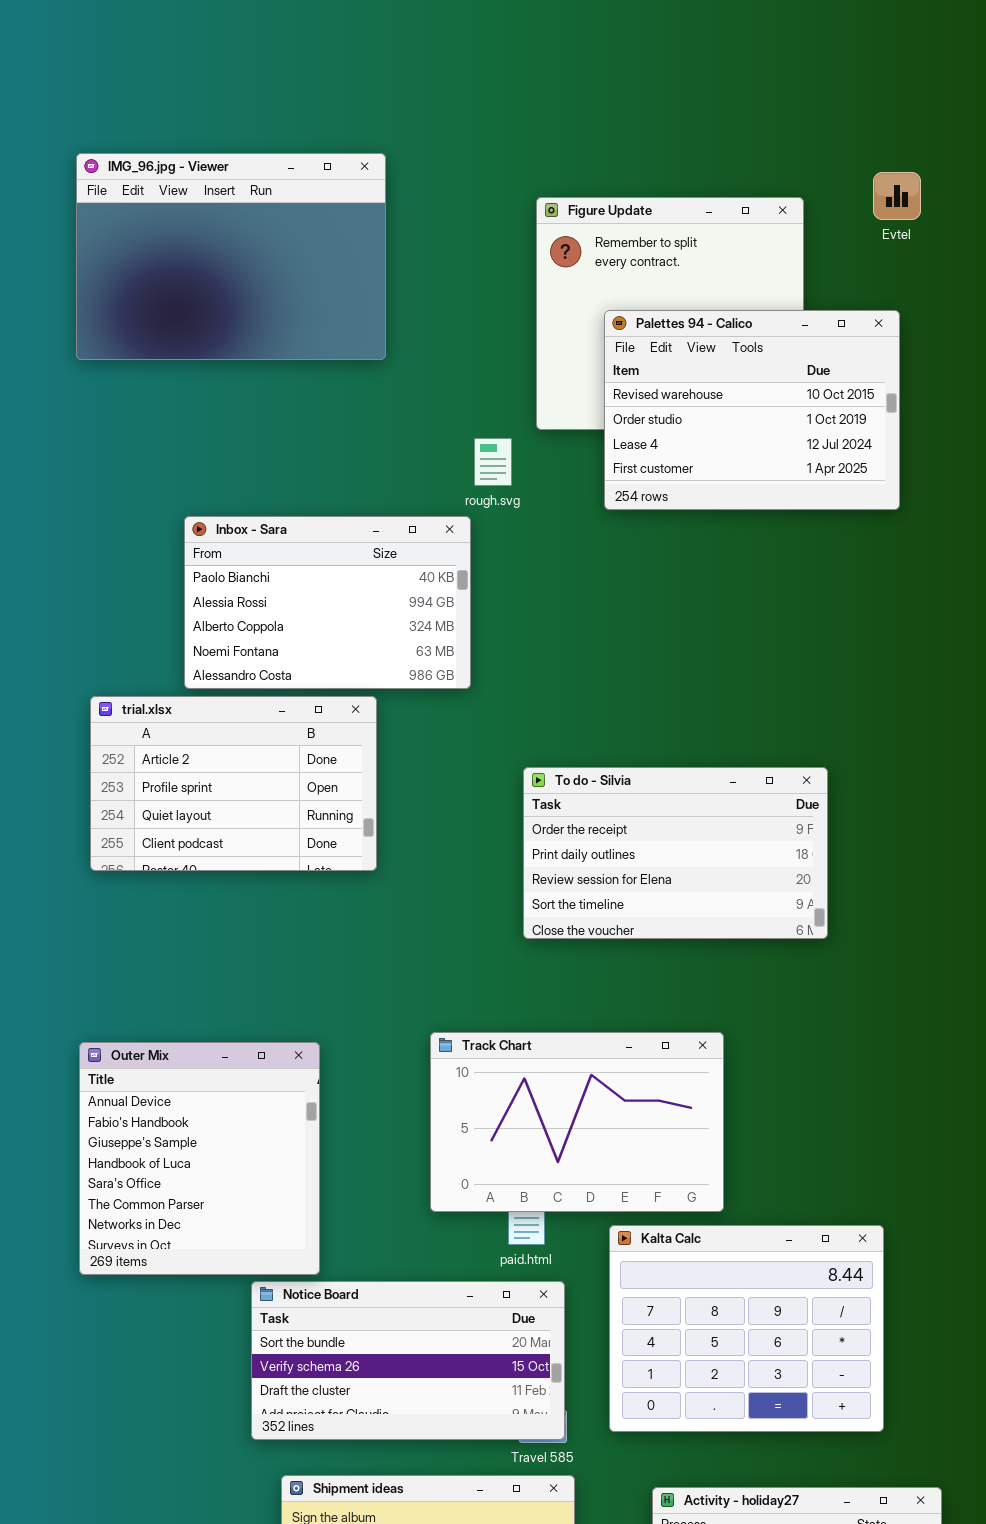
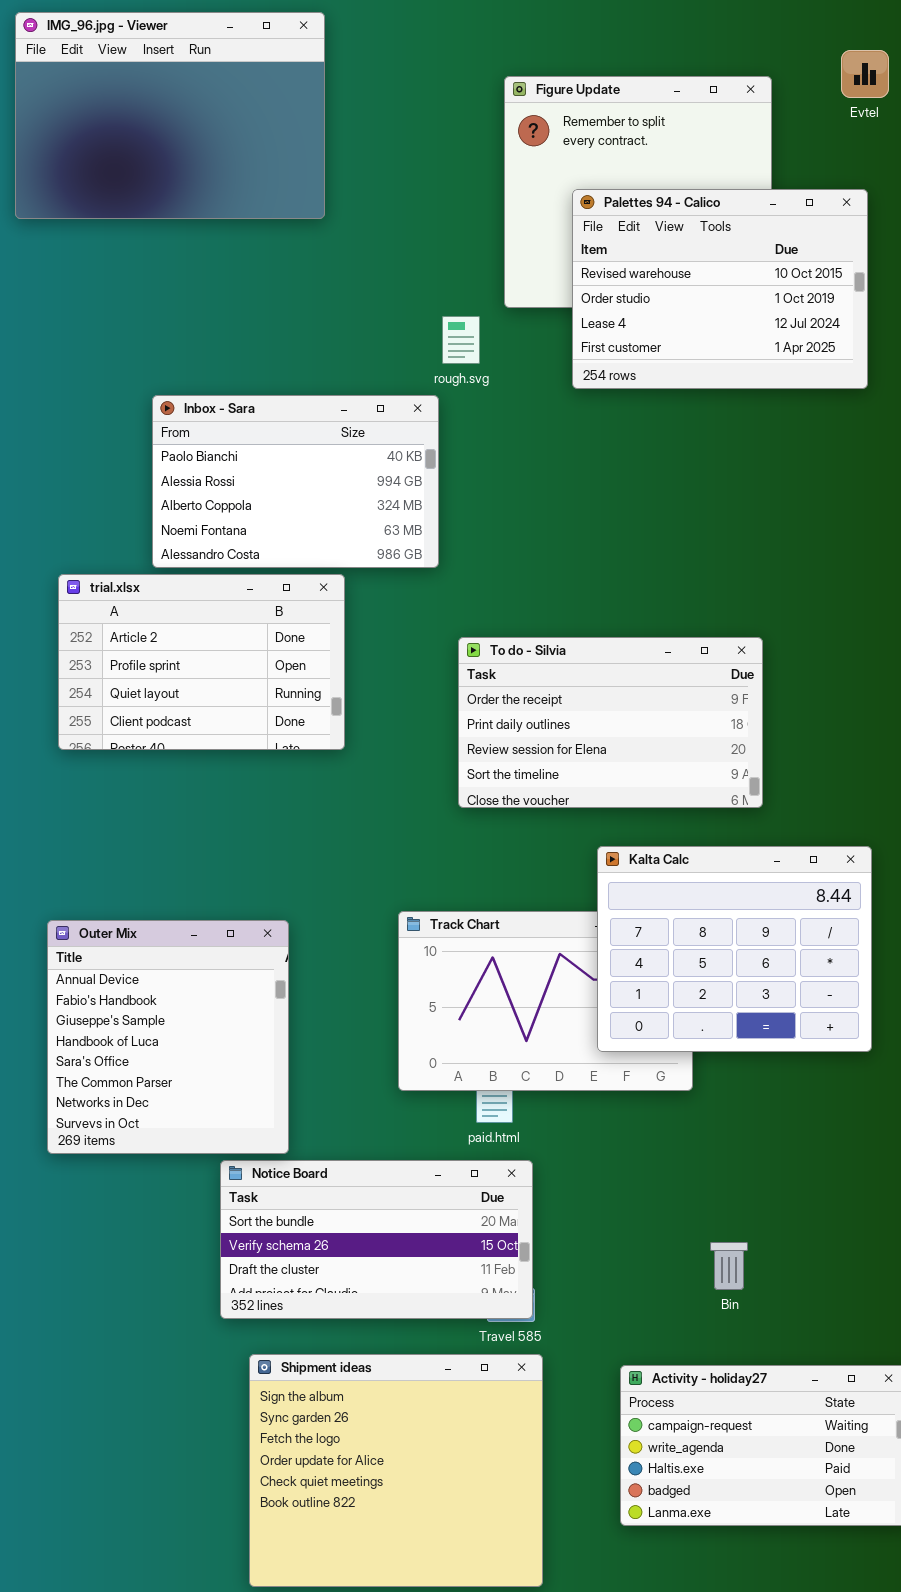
IMG_96.jpg - Viewer: [76,153,386,360] -> [15,12,325,219], moved
To do - Silvia: [523,767,828,939] -> [458,637,763,808], moved
Kalta Calc: [609,1225,884,1432] -> [597,846,872,1052], moved

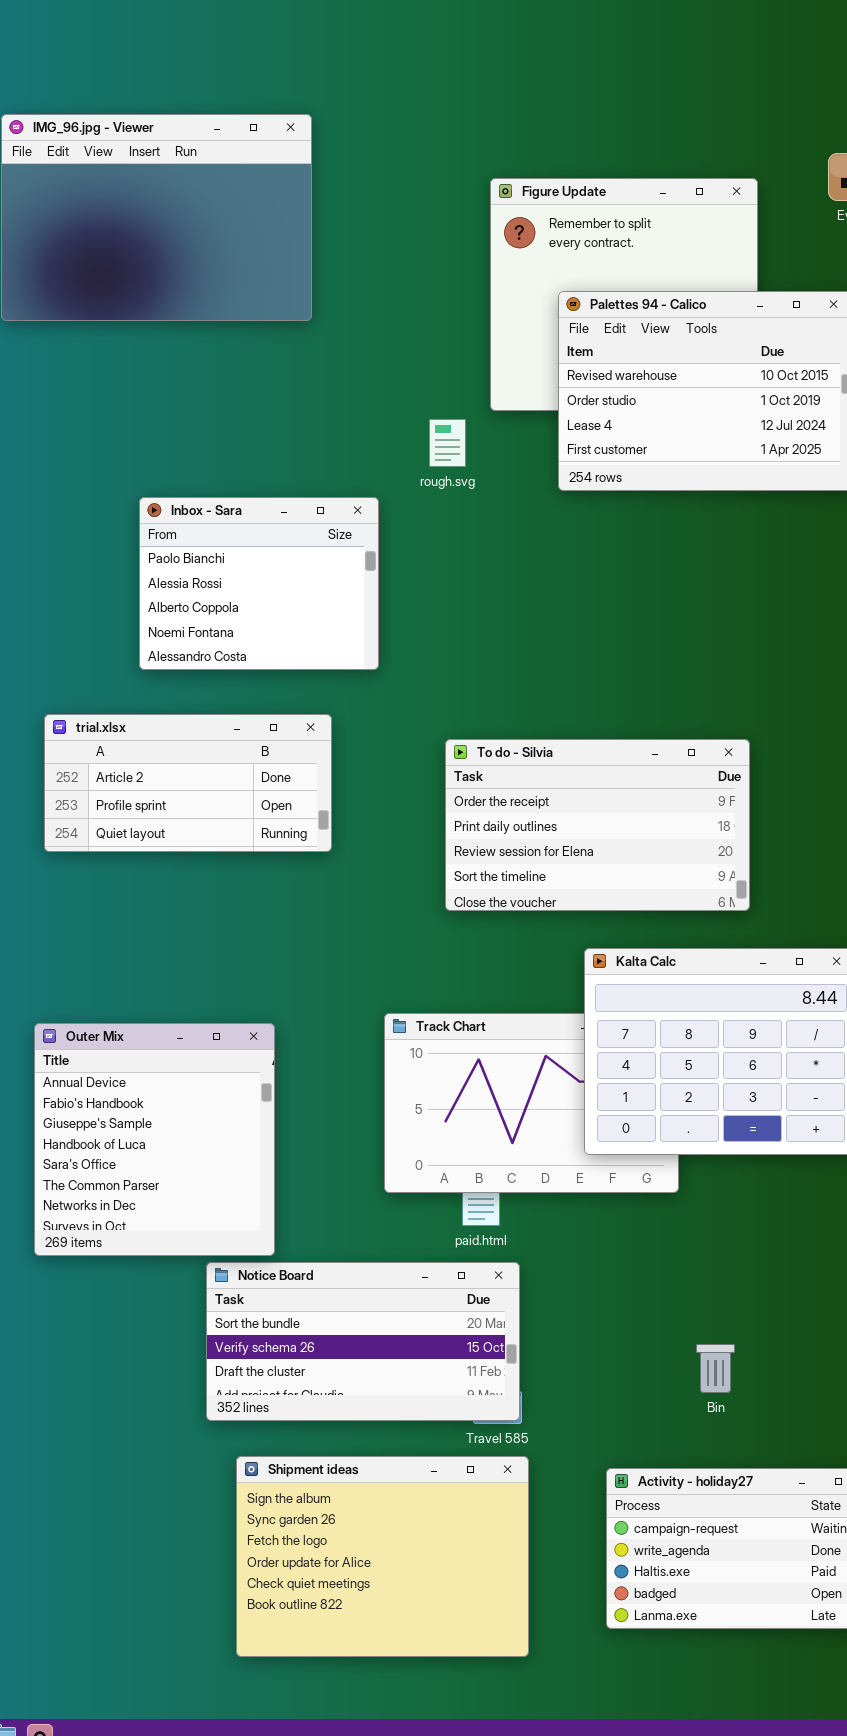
Inbox - Sara: [152,395,439,568] -> [139,497,379,670], resized
trial.xlsx: [58,574,345,750] -> [44,714,332,852], resized
Shipment ideas: [249,1354,543,1587] -> [236,1456,529,1657], resized

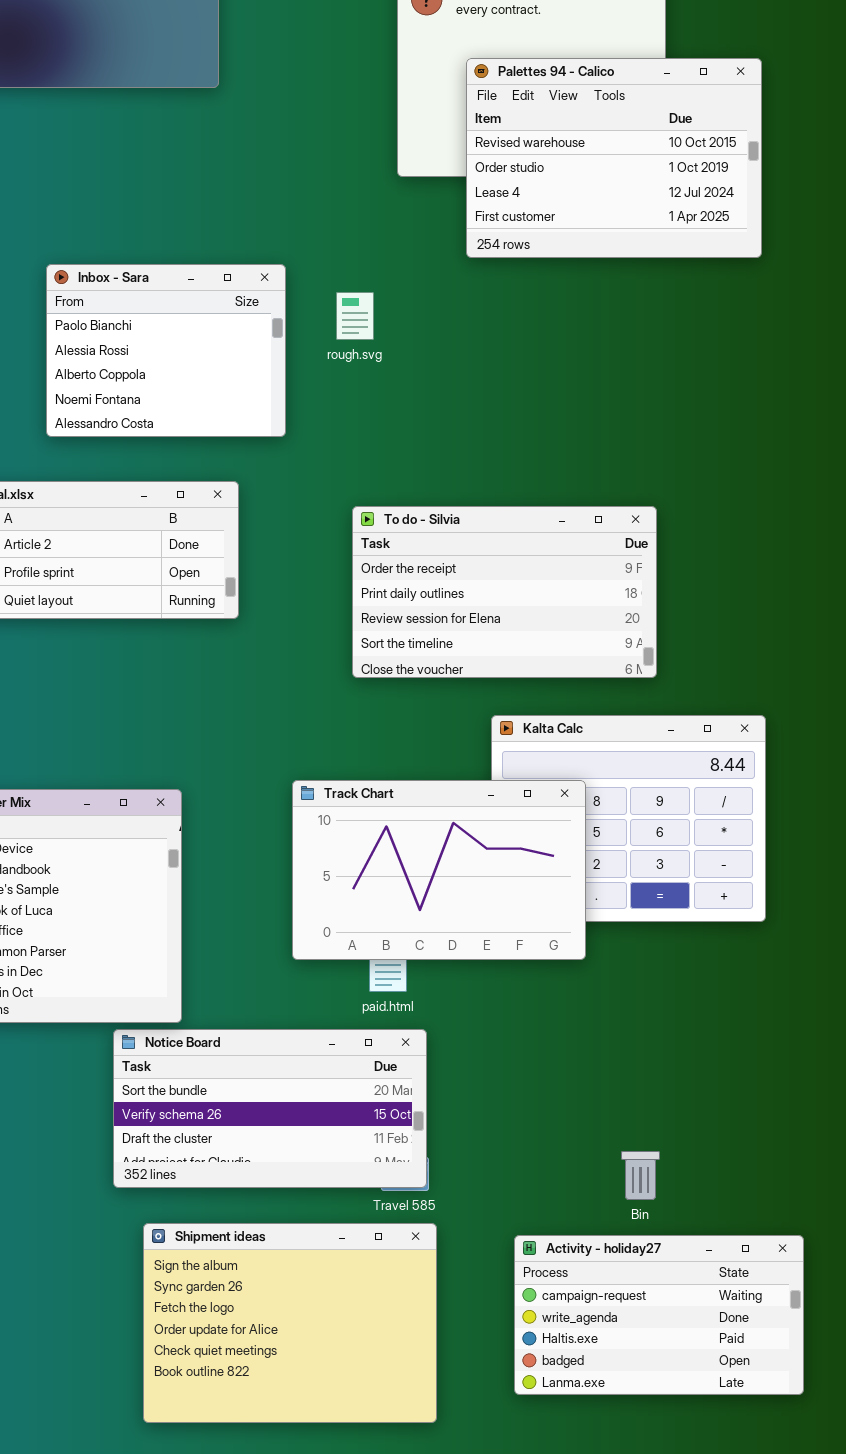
rough.svg: [429,419,466,467] -> [336,292,374,340], moved
Track Chart: [384,1013,679,1193] -> [292,780,586,960], raised
Bin: [696,1344,735,1393] -> [621,1151,660,1200], moved

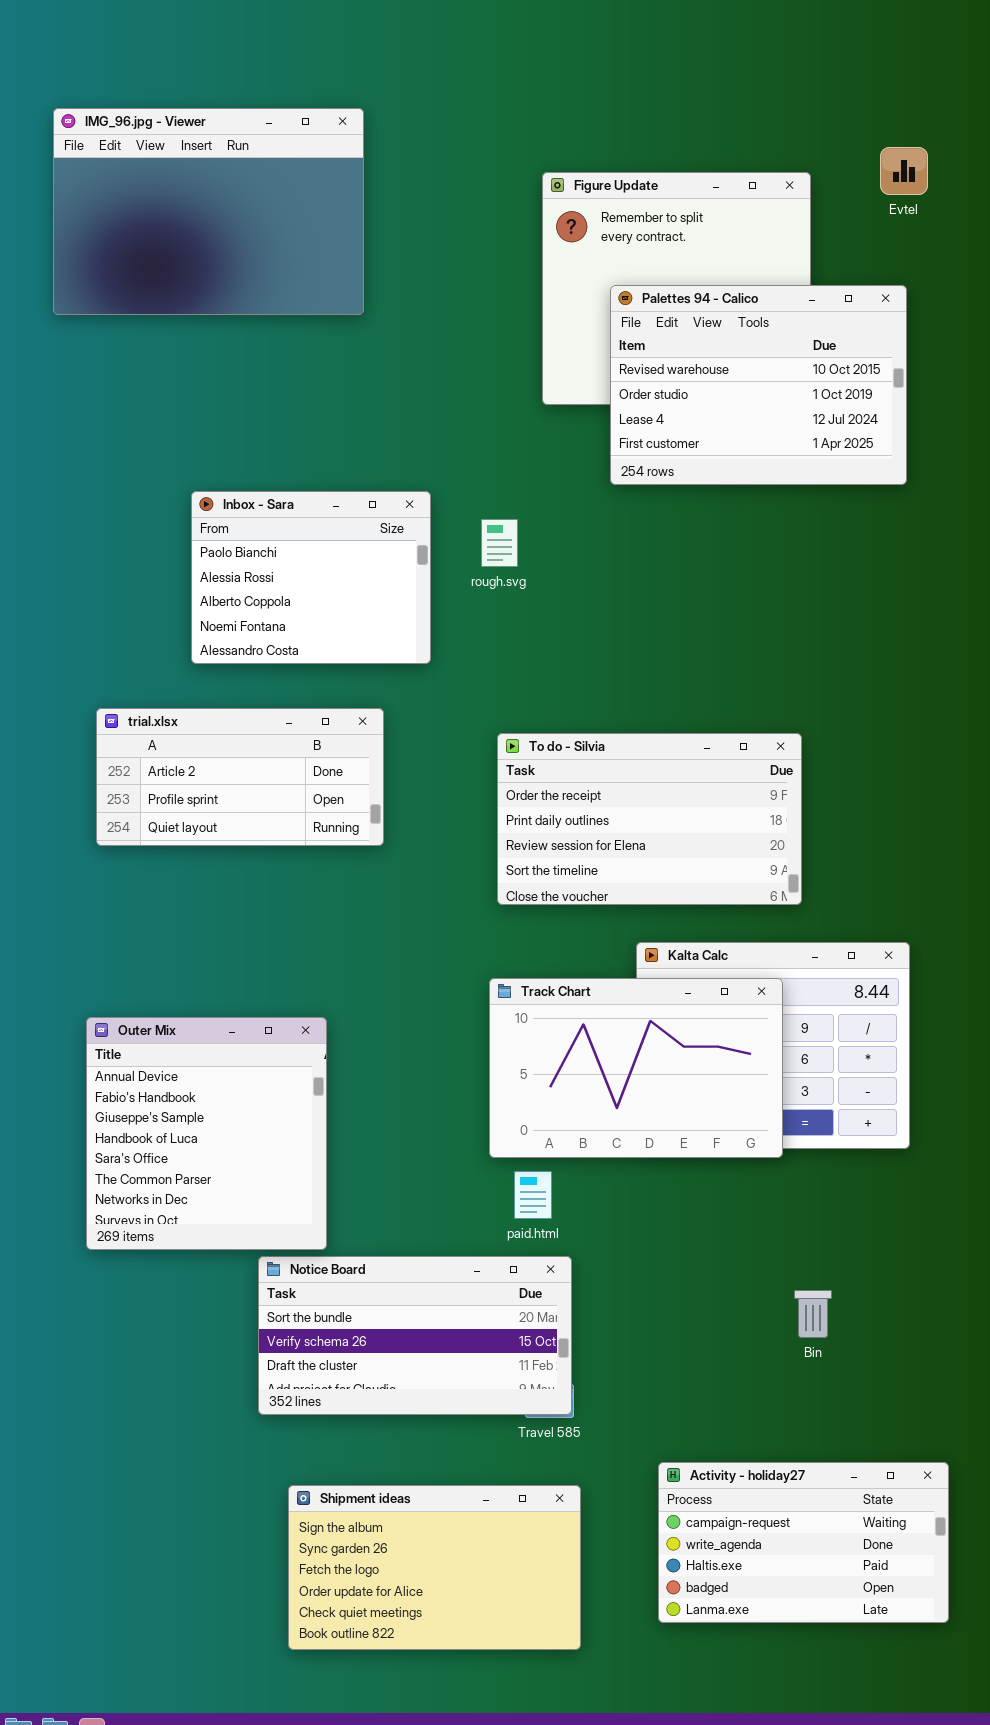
Track Chart: [292,780,586,960] -> [489,978,783,1158], moved
Bin: [621,1151,660,1200] -> [794,1290,832,1338], moved
Shipment ideas: [143,1223,437,1423] -> [288,1485,581,1650], resized

